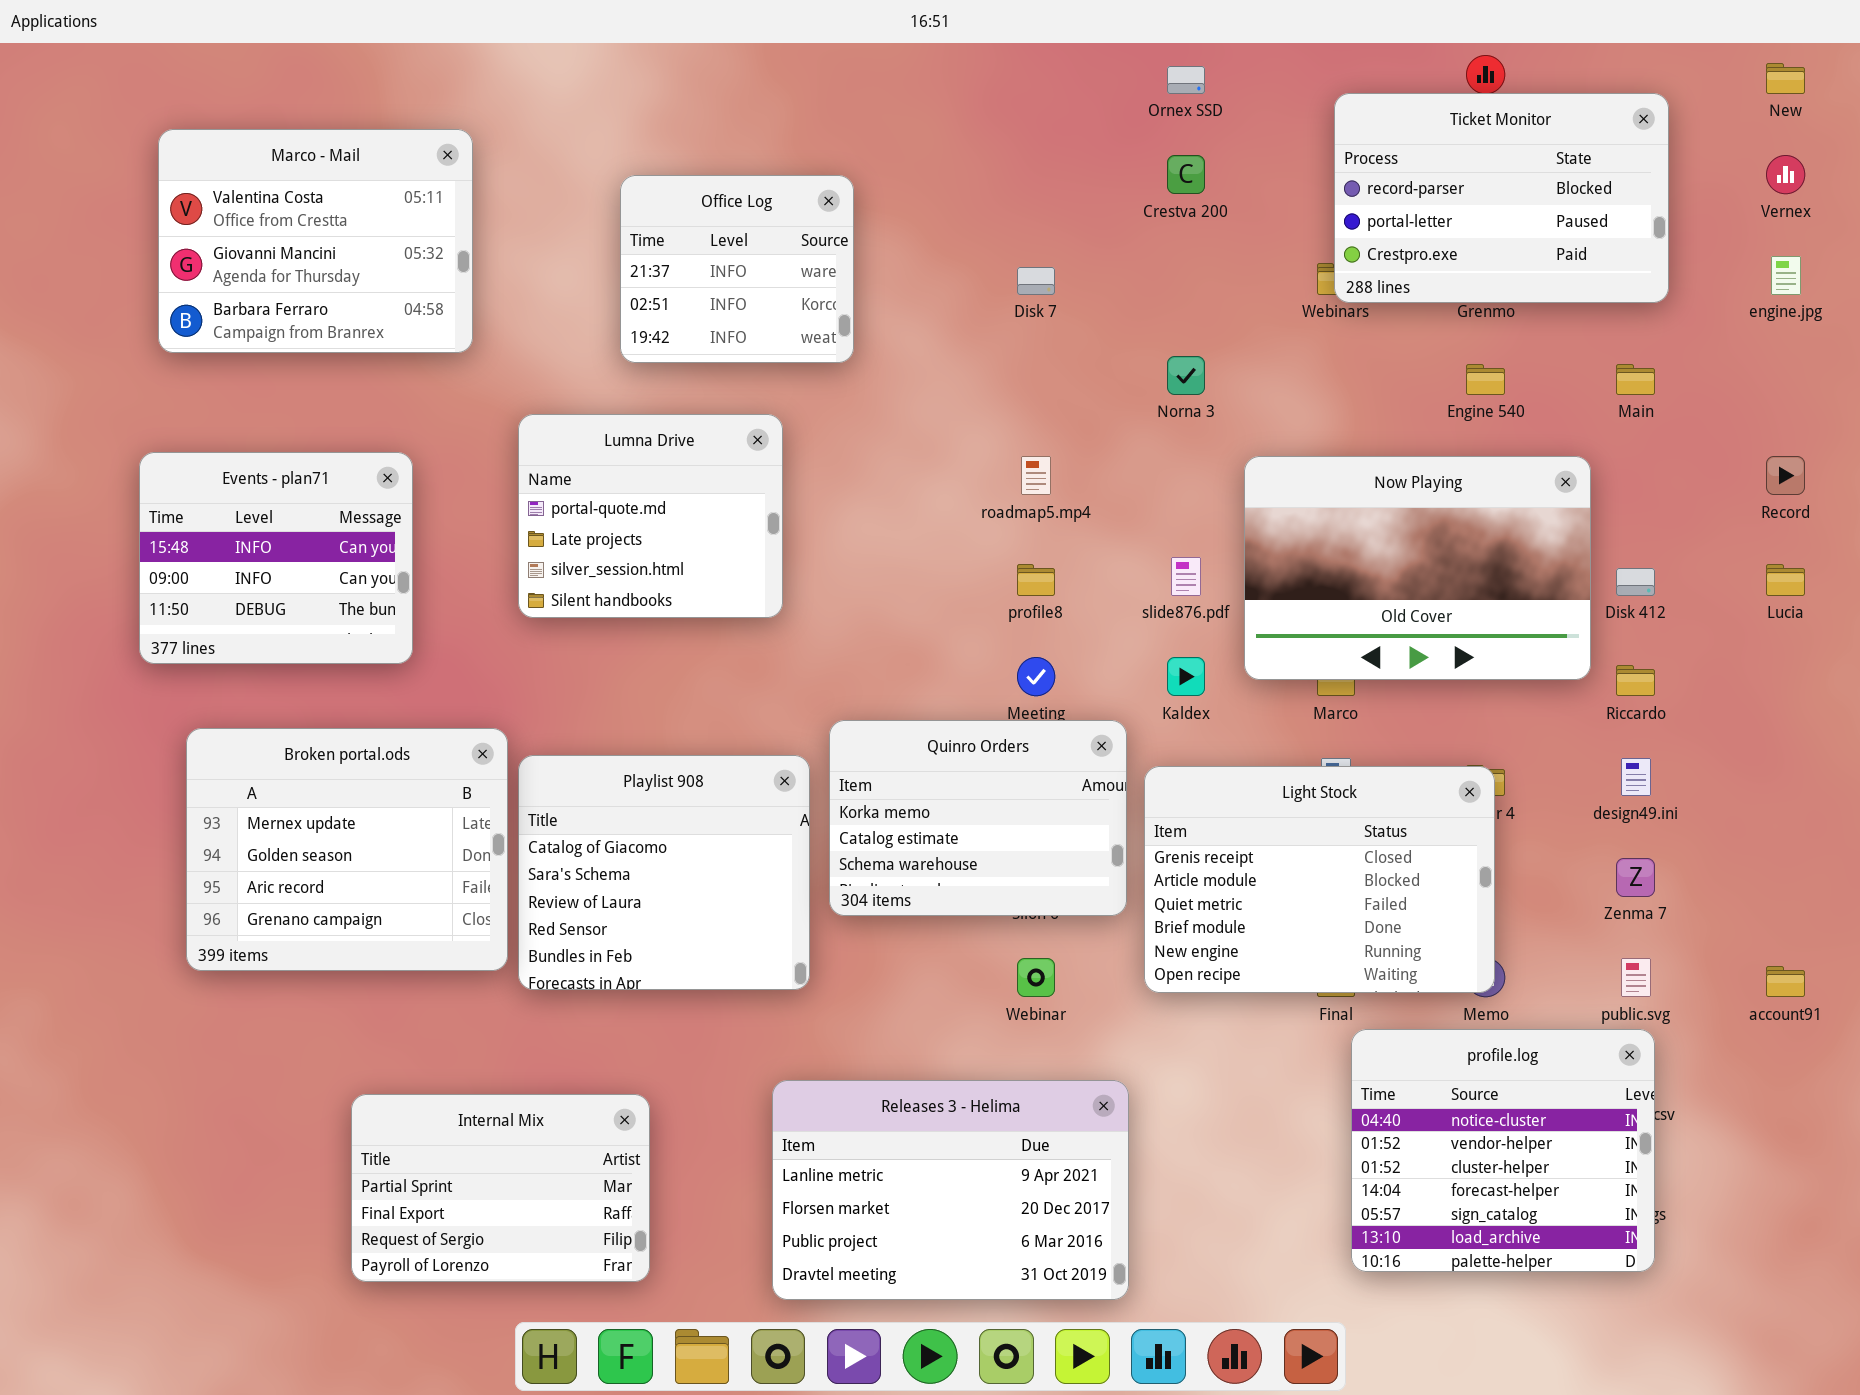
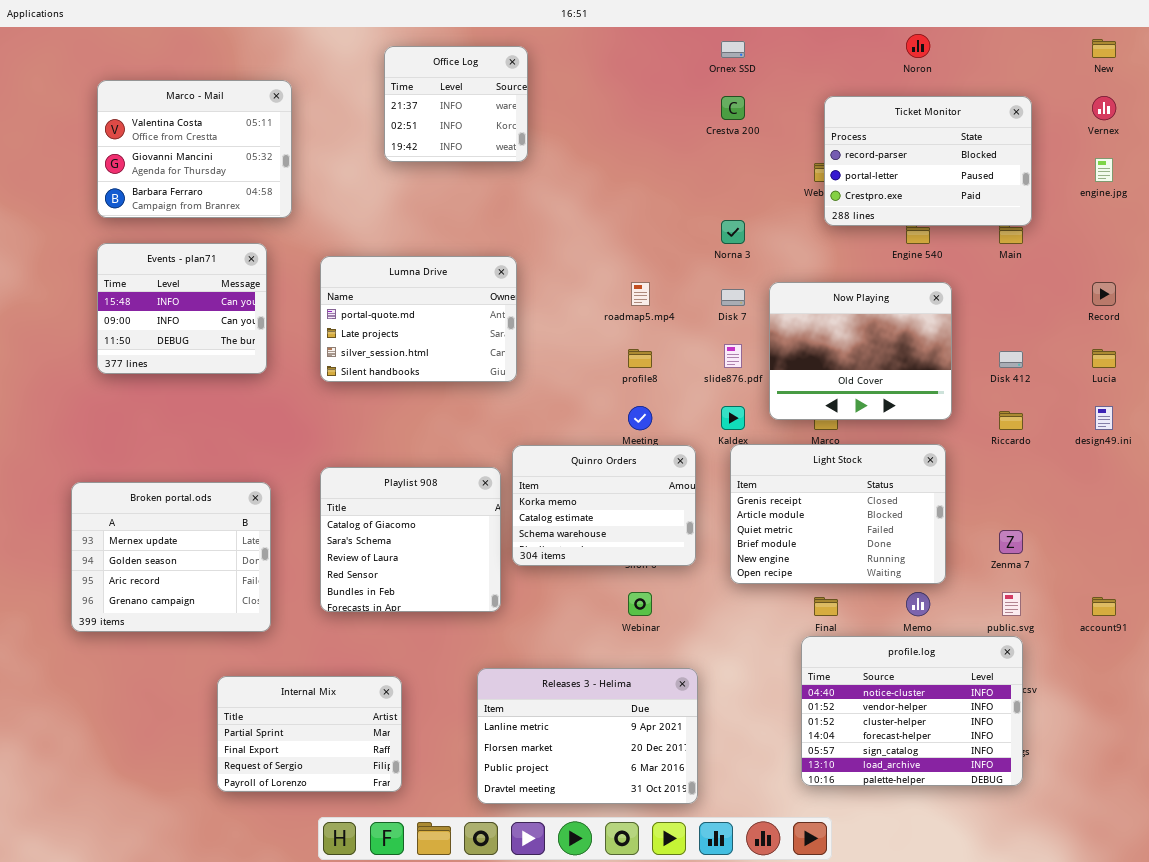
Ticket Monitor: [1334,93,1669,303] -> [824,96,1032,226], moved
Office Log: [620,175,854,363] -> [384,46,528,162], moved
Disk 7: [1017,267,1055,295] -> [721,289,745,306], moved
Lumna Drive: [518,414,783,618] -> [320,256,517,382], resized
Events - plan71: [139,452,413,664] -> [97,243,267,374], moved
Now Playing: [1244,456,1591,680] -> [769,282,952,420], resized
Broken portal.ods: [186,728,508,971] -> [71,482,271,632], moved
design49.ini: [1621,758,1651,796] -> [1095,406,1113,430], moved
Light Stock: [1144,766,1495,993] -> [730,444,946,584], moved
profile.log: [1351,1029,1655,1272] -> [801,636,1023,786], resized

